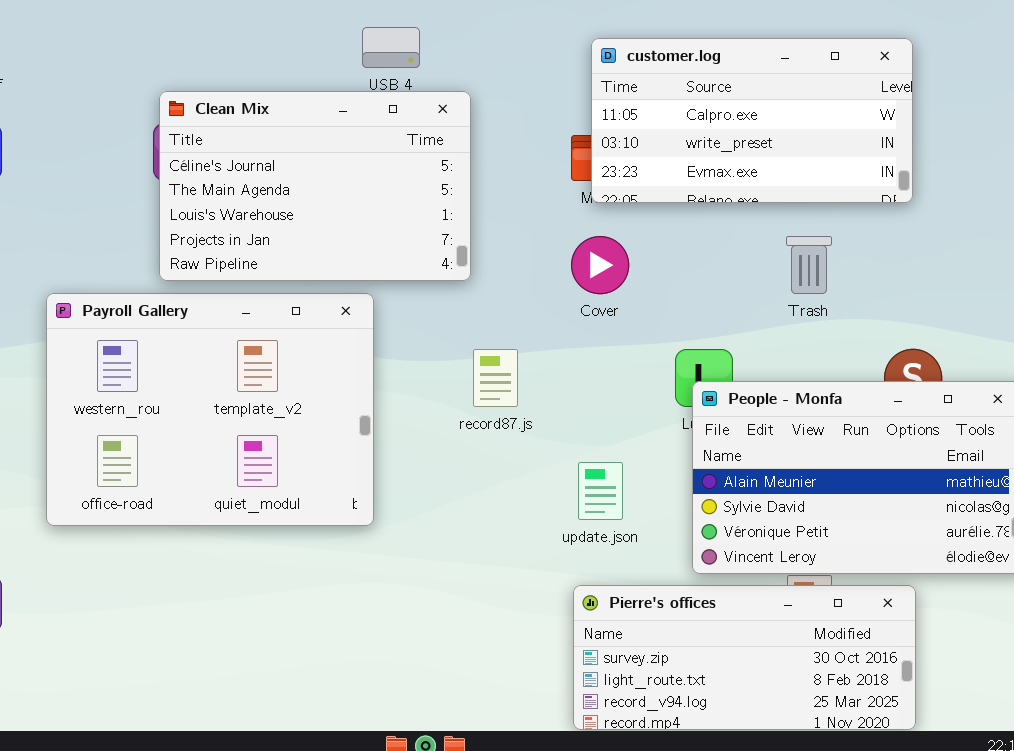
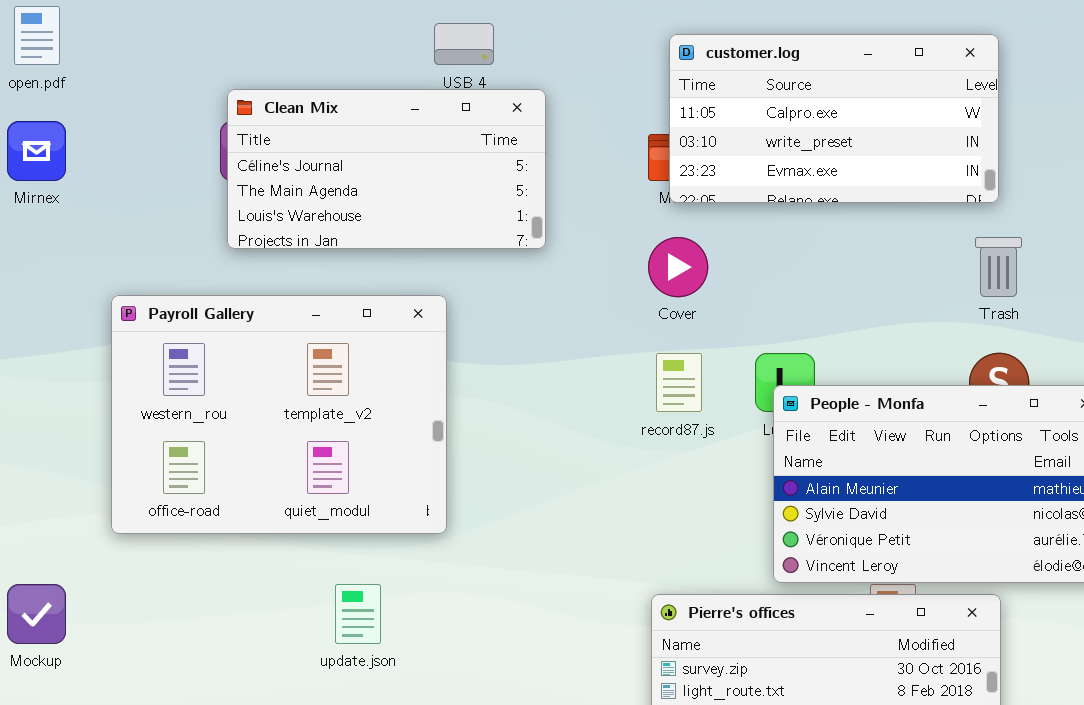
Clean Mix: [159,91,471,281] -> [227,89,546,249], resized
Trash: [786,236,832,294] -> [975,237,1022,297], moved
record87.js: [473,349,518,407] -> [656,353,702,412], moved
update.json: [578,462,623,520] -> [335,584,381,644], moved

